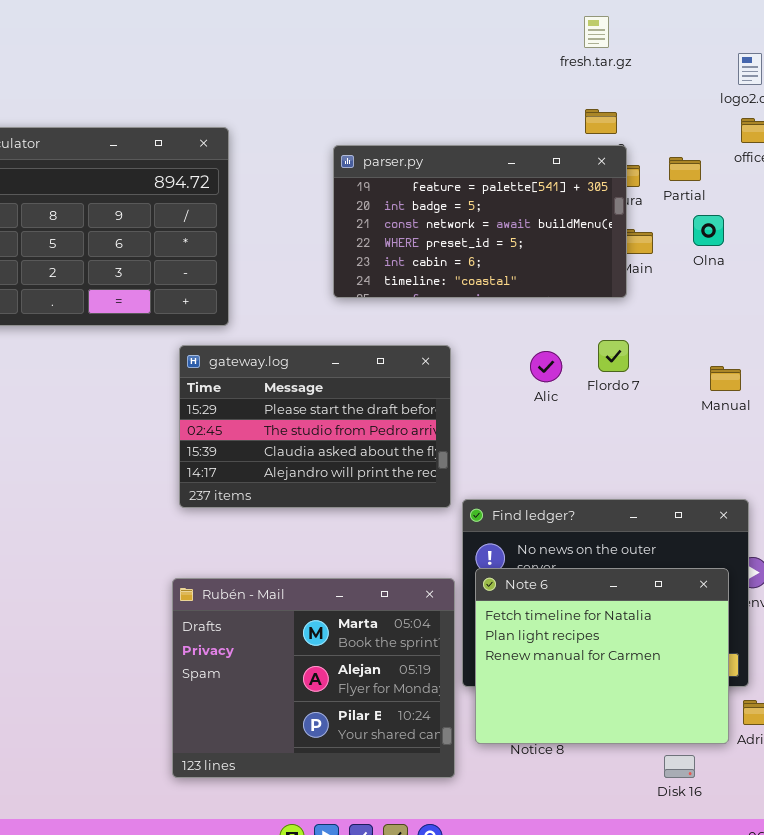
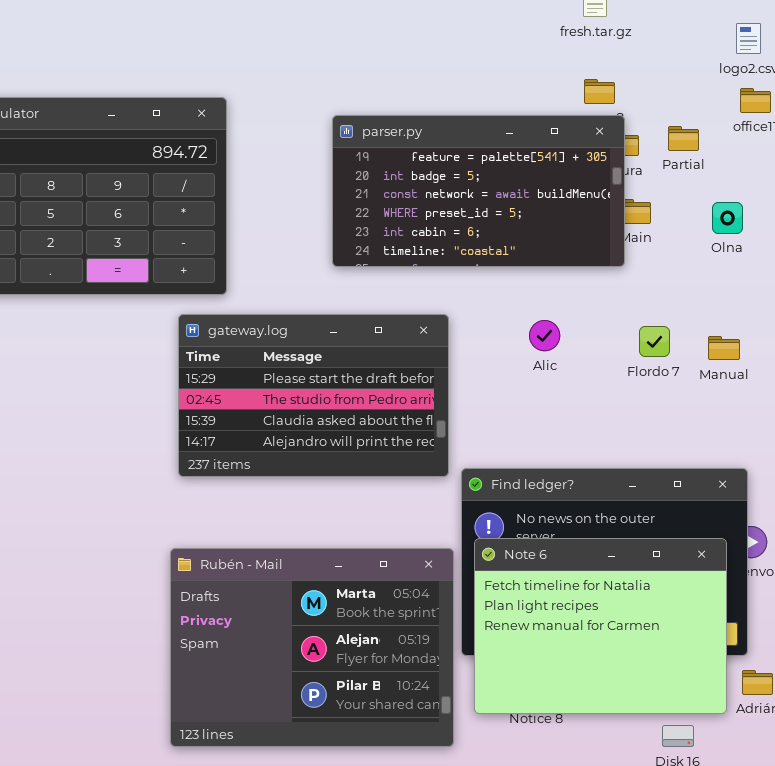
Olna: [693,215,724,246] -> [712,202,743,234], moved
Flordo 7: [598,340,629,372] -> [639,326,670,357], moved

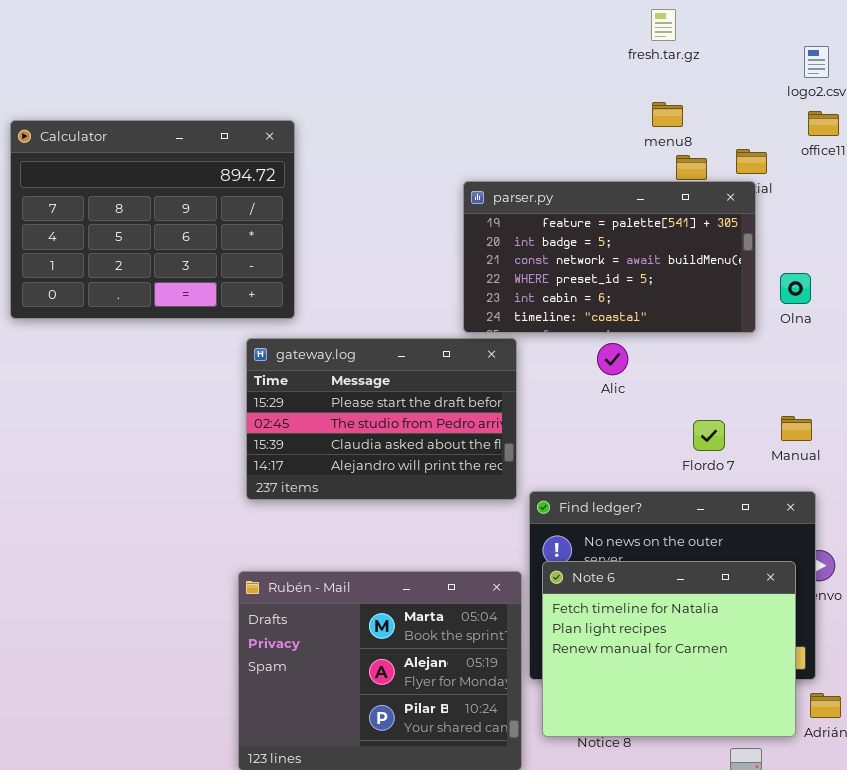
parser.py: [332,115,625,267] -> [463,181,756,333], moved
Olna: [712,202,743,234] -> [780,273,811,304], moved
Flordo 7: [639,326,670,357] -> [693,420,725,451], moved
Manual: [708,336,740,360] -> [781,416,812,441], moved

